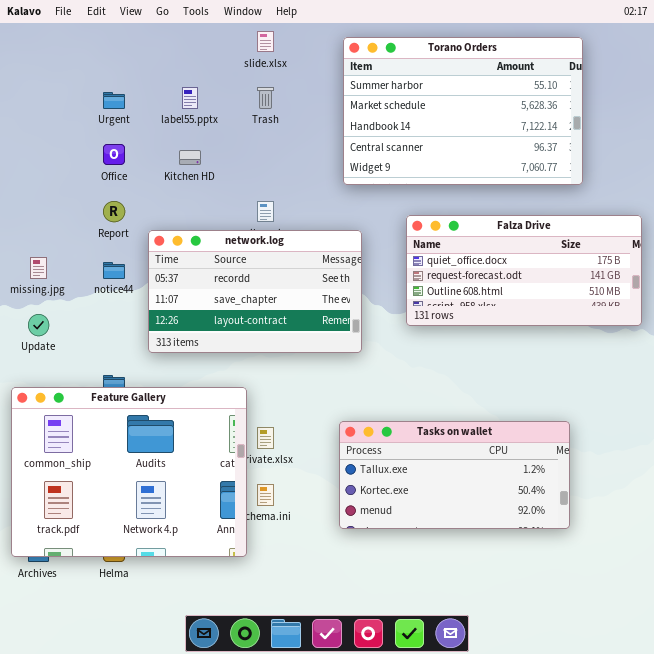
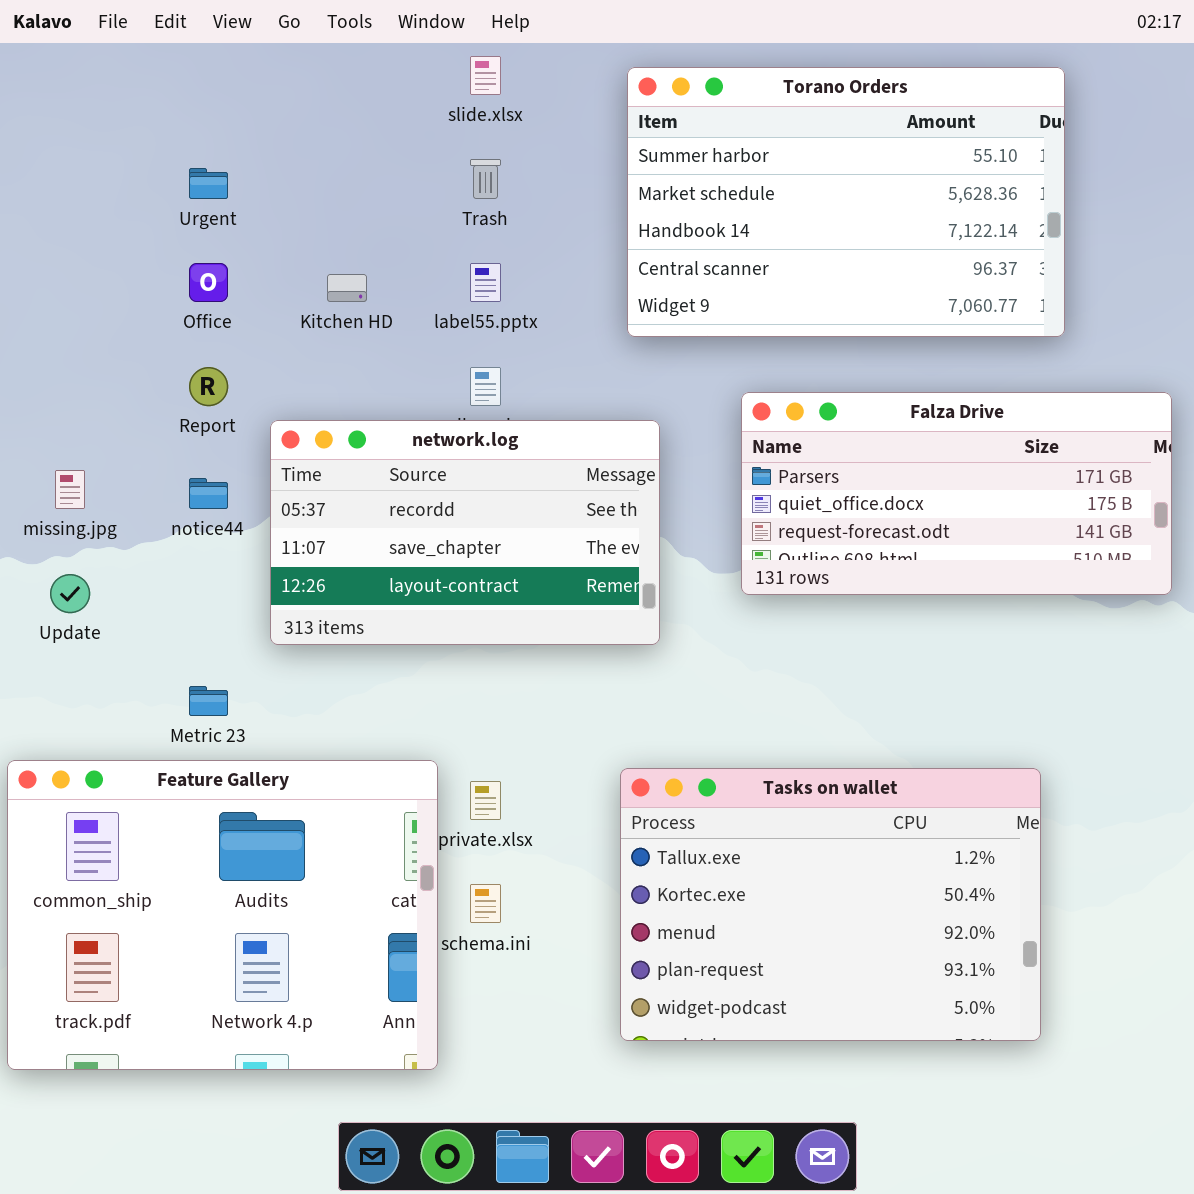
label55.pptx: [182,87,198,109] -> [470,263,501,302], moved
Falza Drive: [406,215,642,326] -> [741,392,1172,595], scrolled up 1 row
Feature Gallery: [11,387,247,557] -> [7,760,438,1070], moved
Tasks on wallet: [339,421,570,529] -> [620,768,1041,1041], resized

